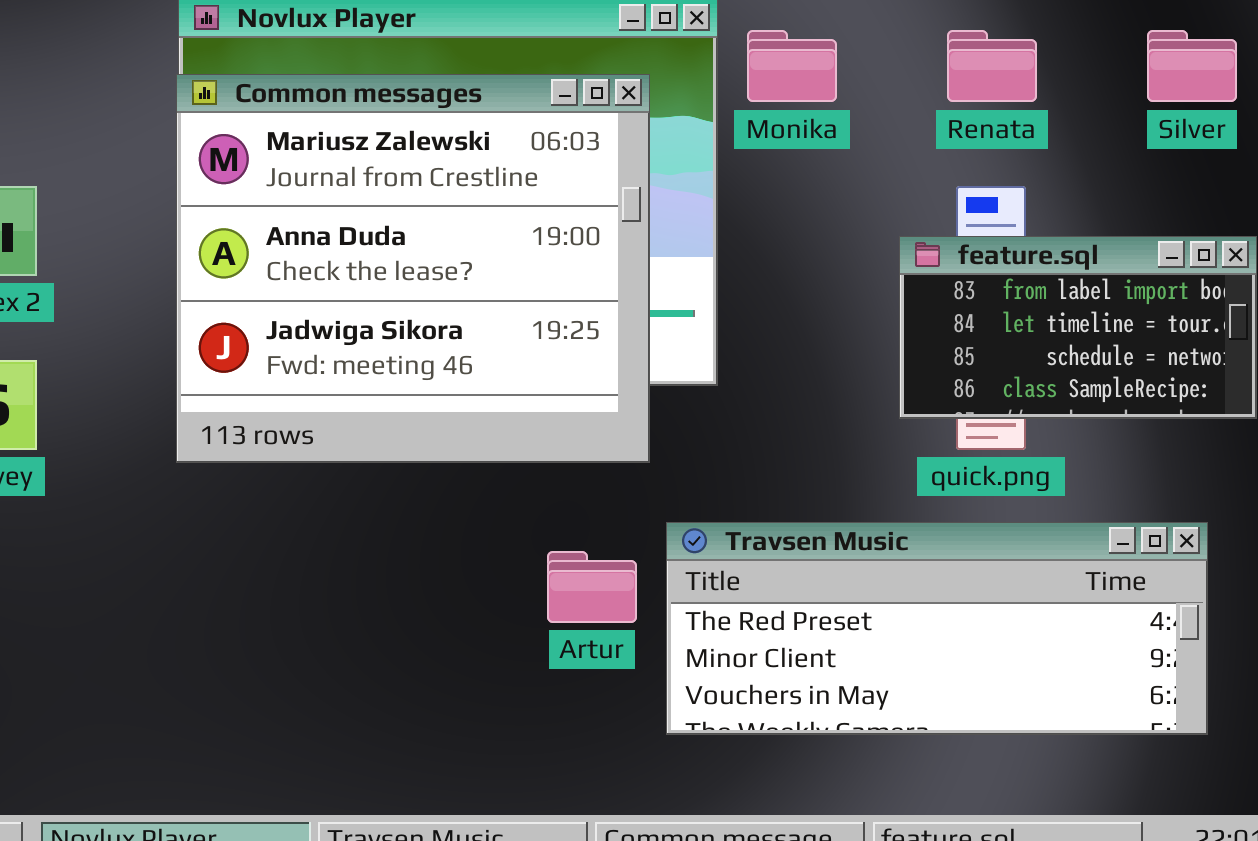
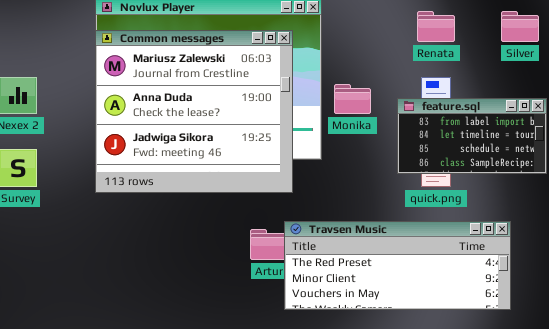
Monika: [747,30,837,102] -> [334,84,371,114], moved
Travsen Music: [666,522,1208,735] -> [284,221,511,310], moved

